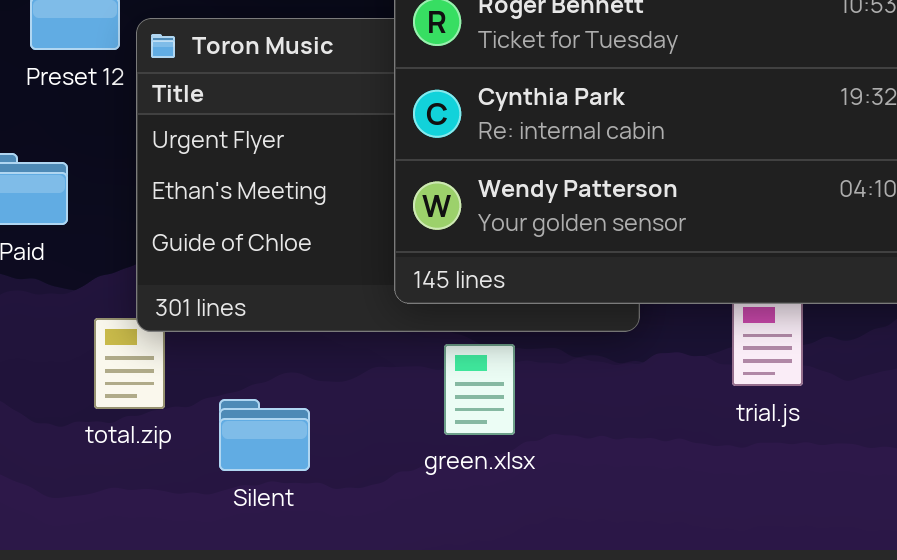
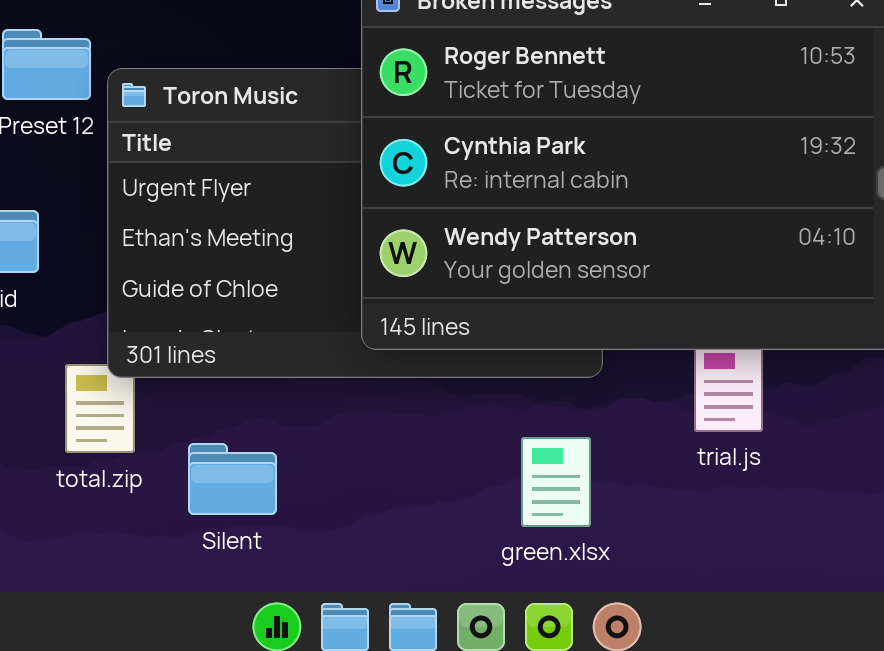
green.xlsx: [444,344,515,435] -> [521,437,591,527], moved

